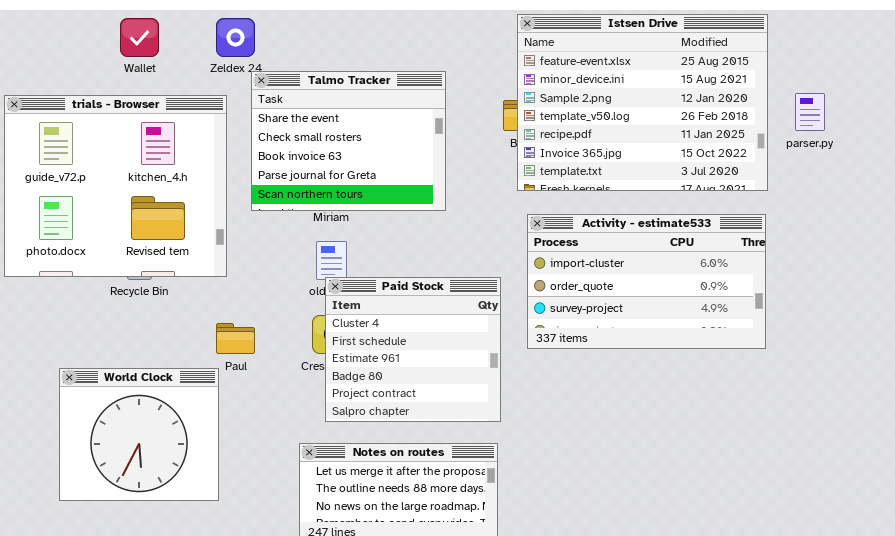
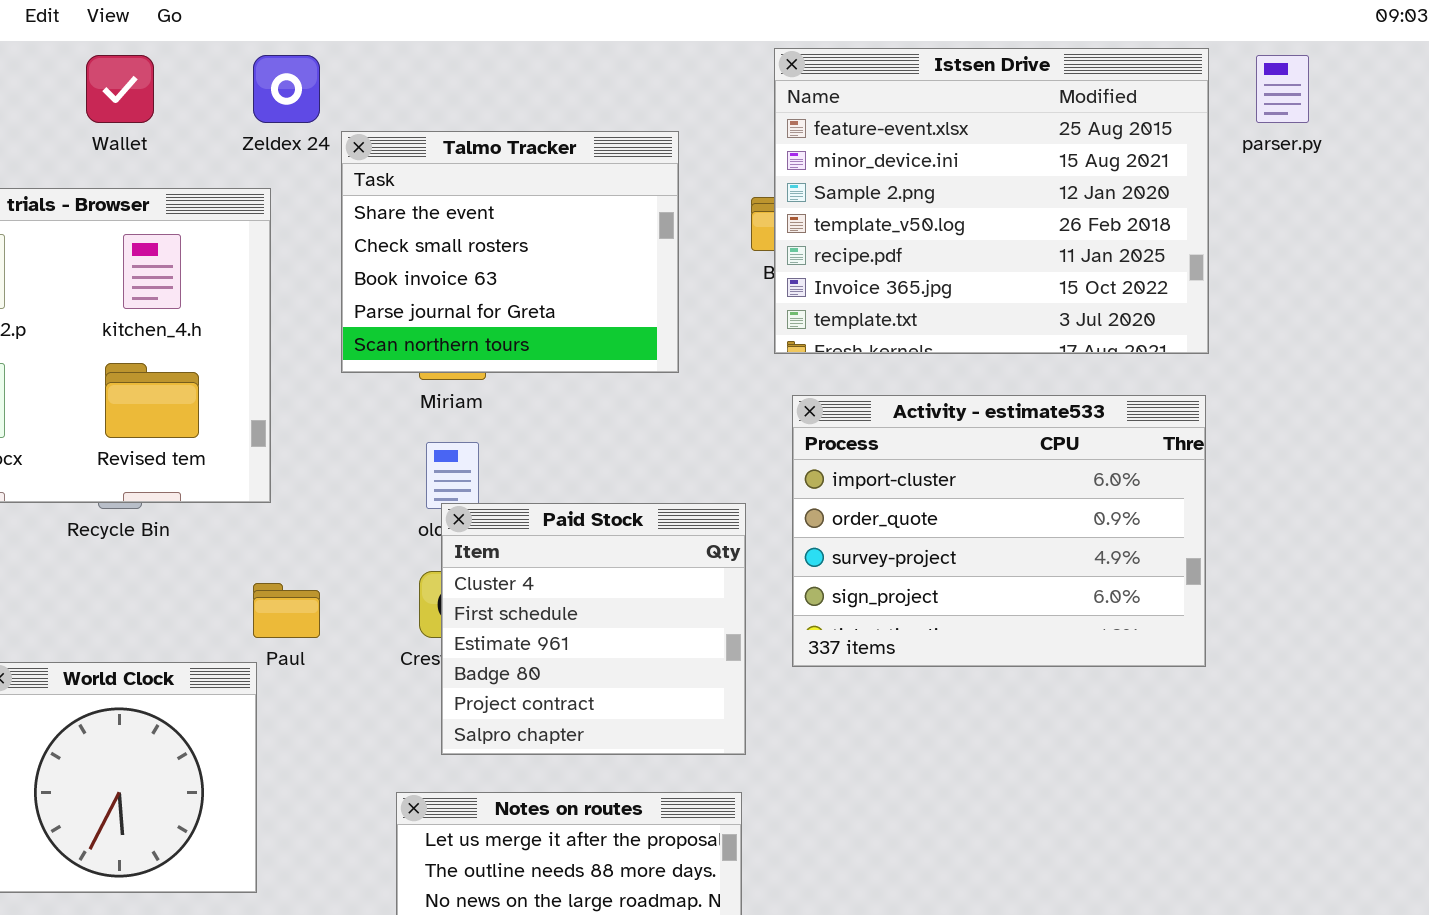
Talmo Tracker: [251,71,446,211] -> [341,131,679,373], moved
parser.py: [795,93,825,131] -> [1256,55,1309,123], moved
Activity - estimate533: [527,214,766,349] -> [792,395,1206,667], resized

